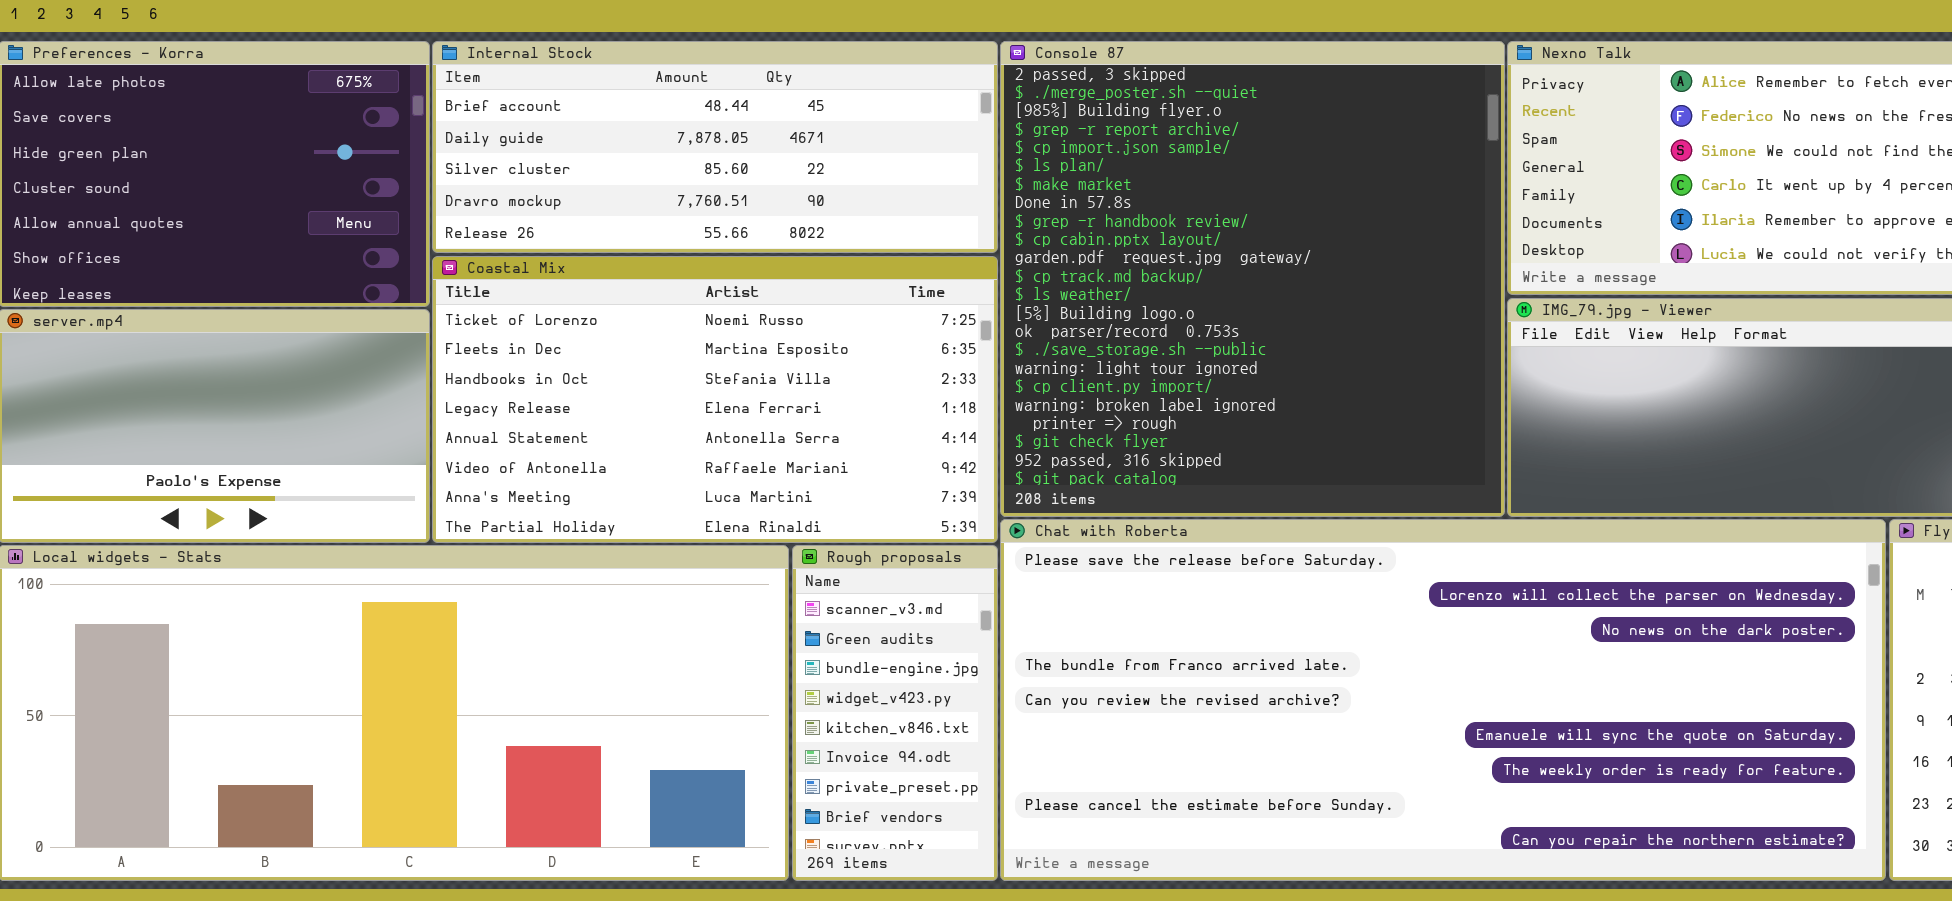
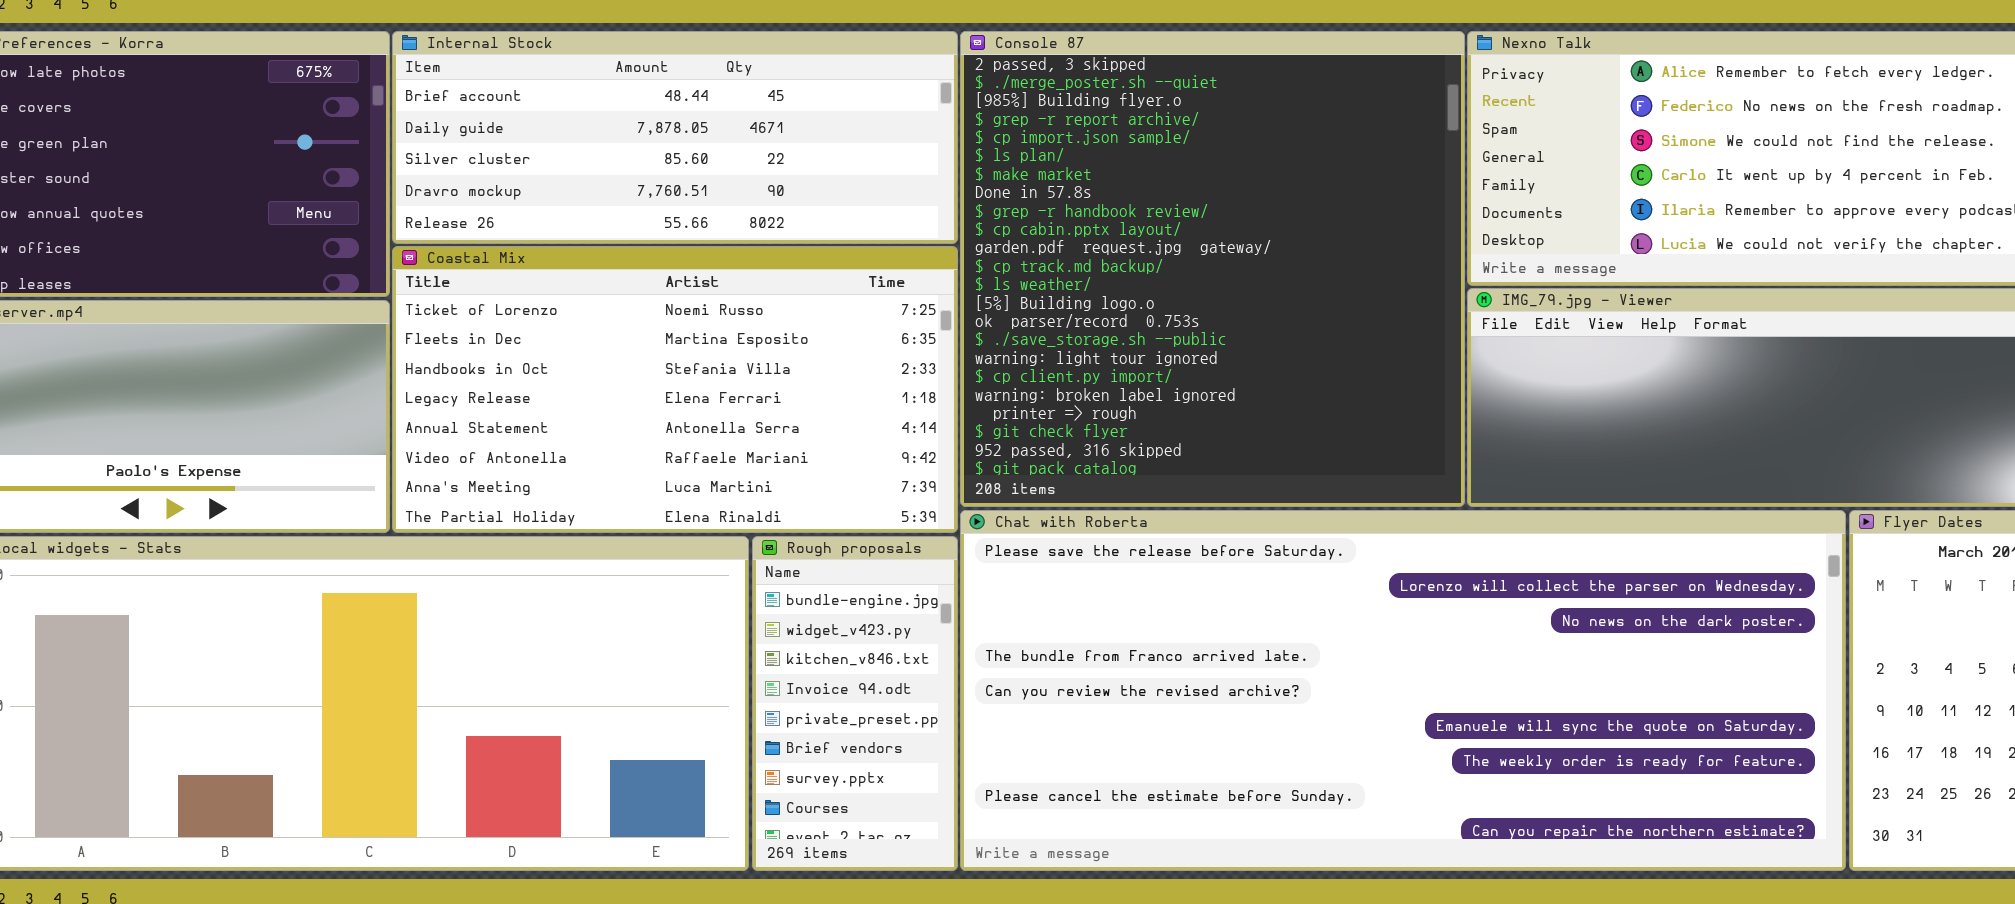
Rough proposals: [792,545,998,881] -> [752,536,958,871], scrolled down 2 rows

